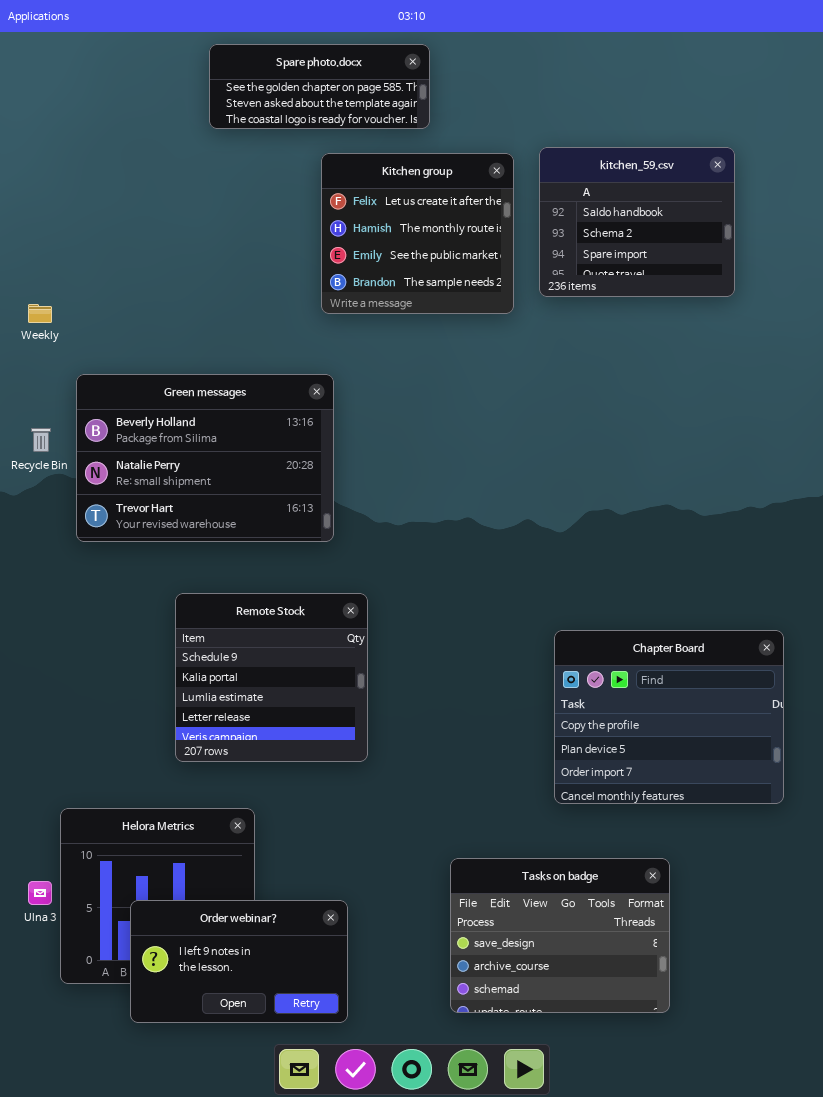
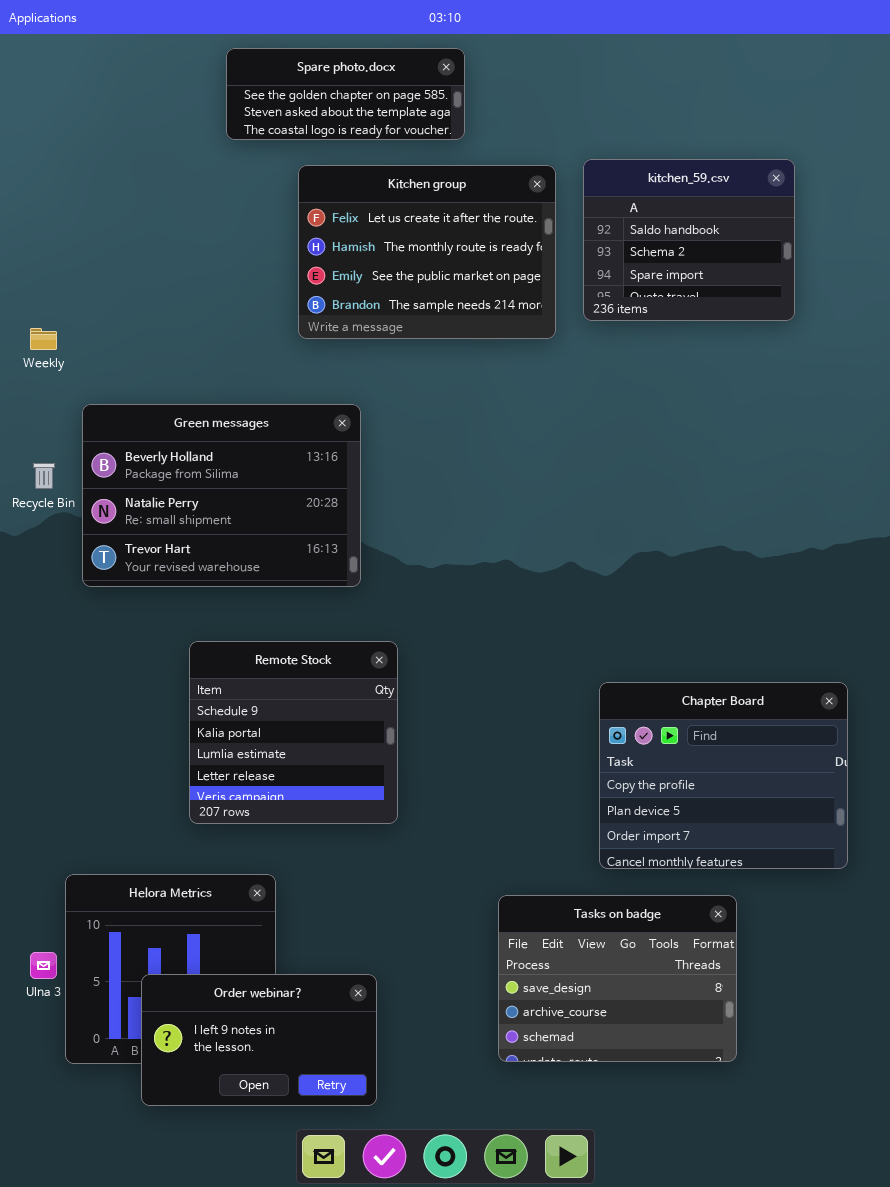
Kitchen group: [321,153,514,314] -> [298,165,556,339], resized
Tasks on badge: [450,858,670,1013] -> [498,895,737,1062], moved

